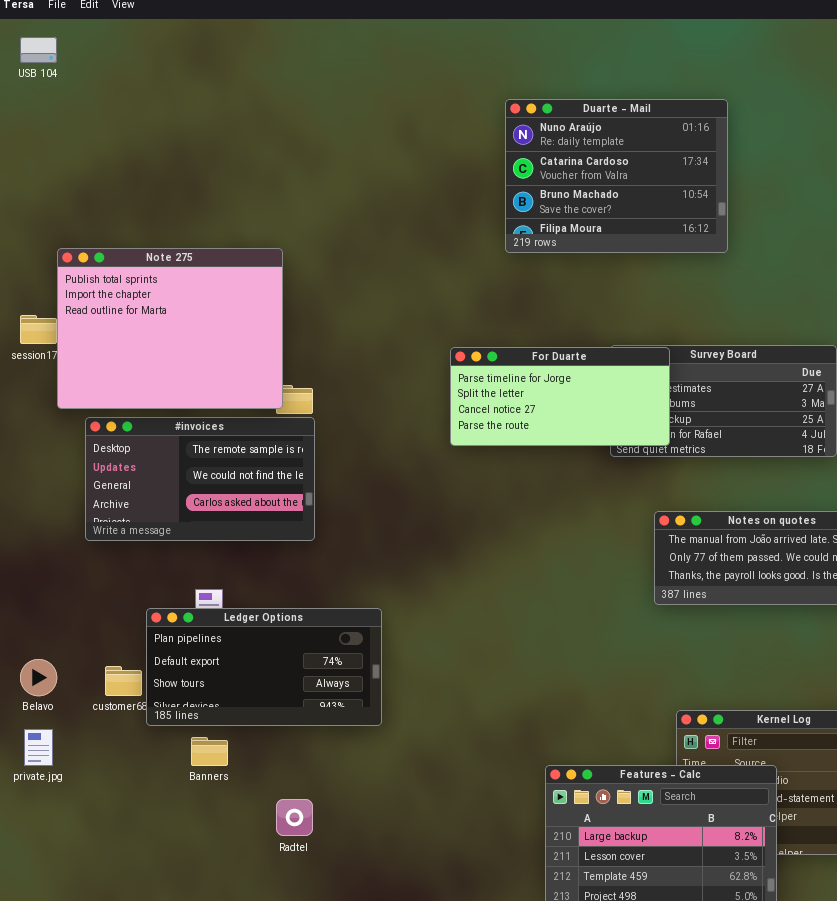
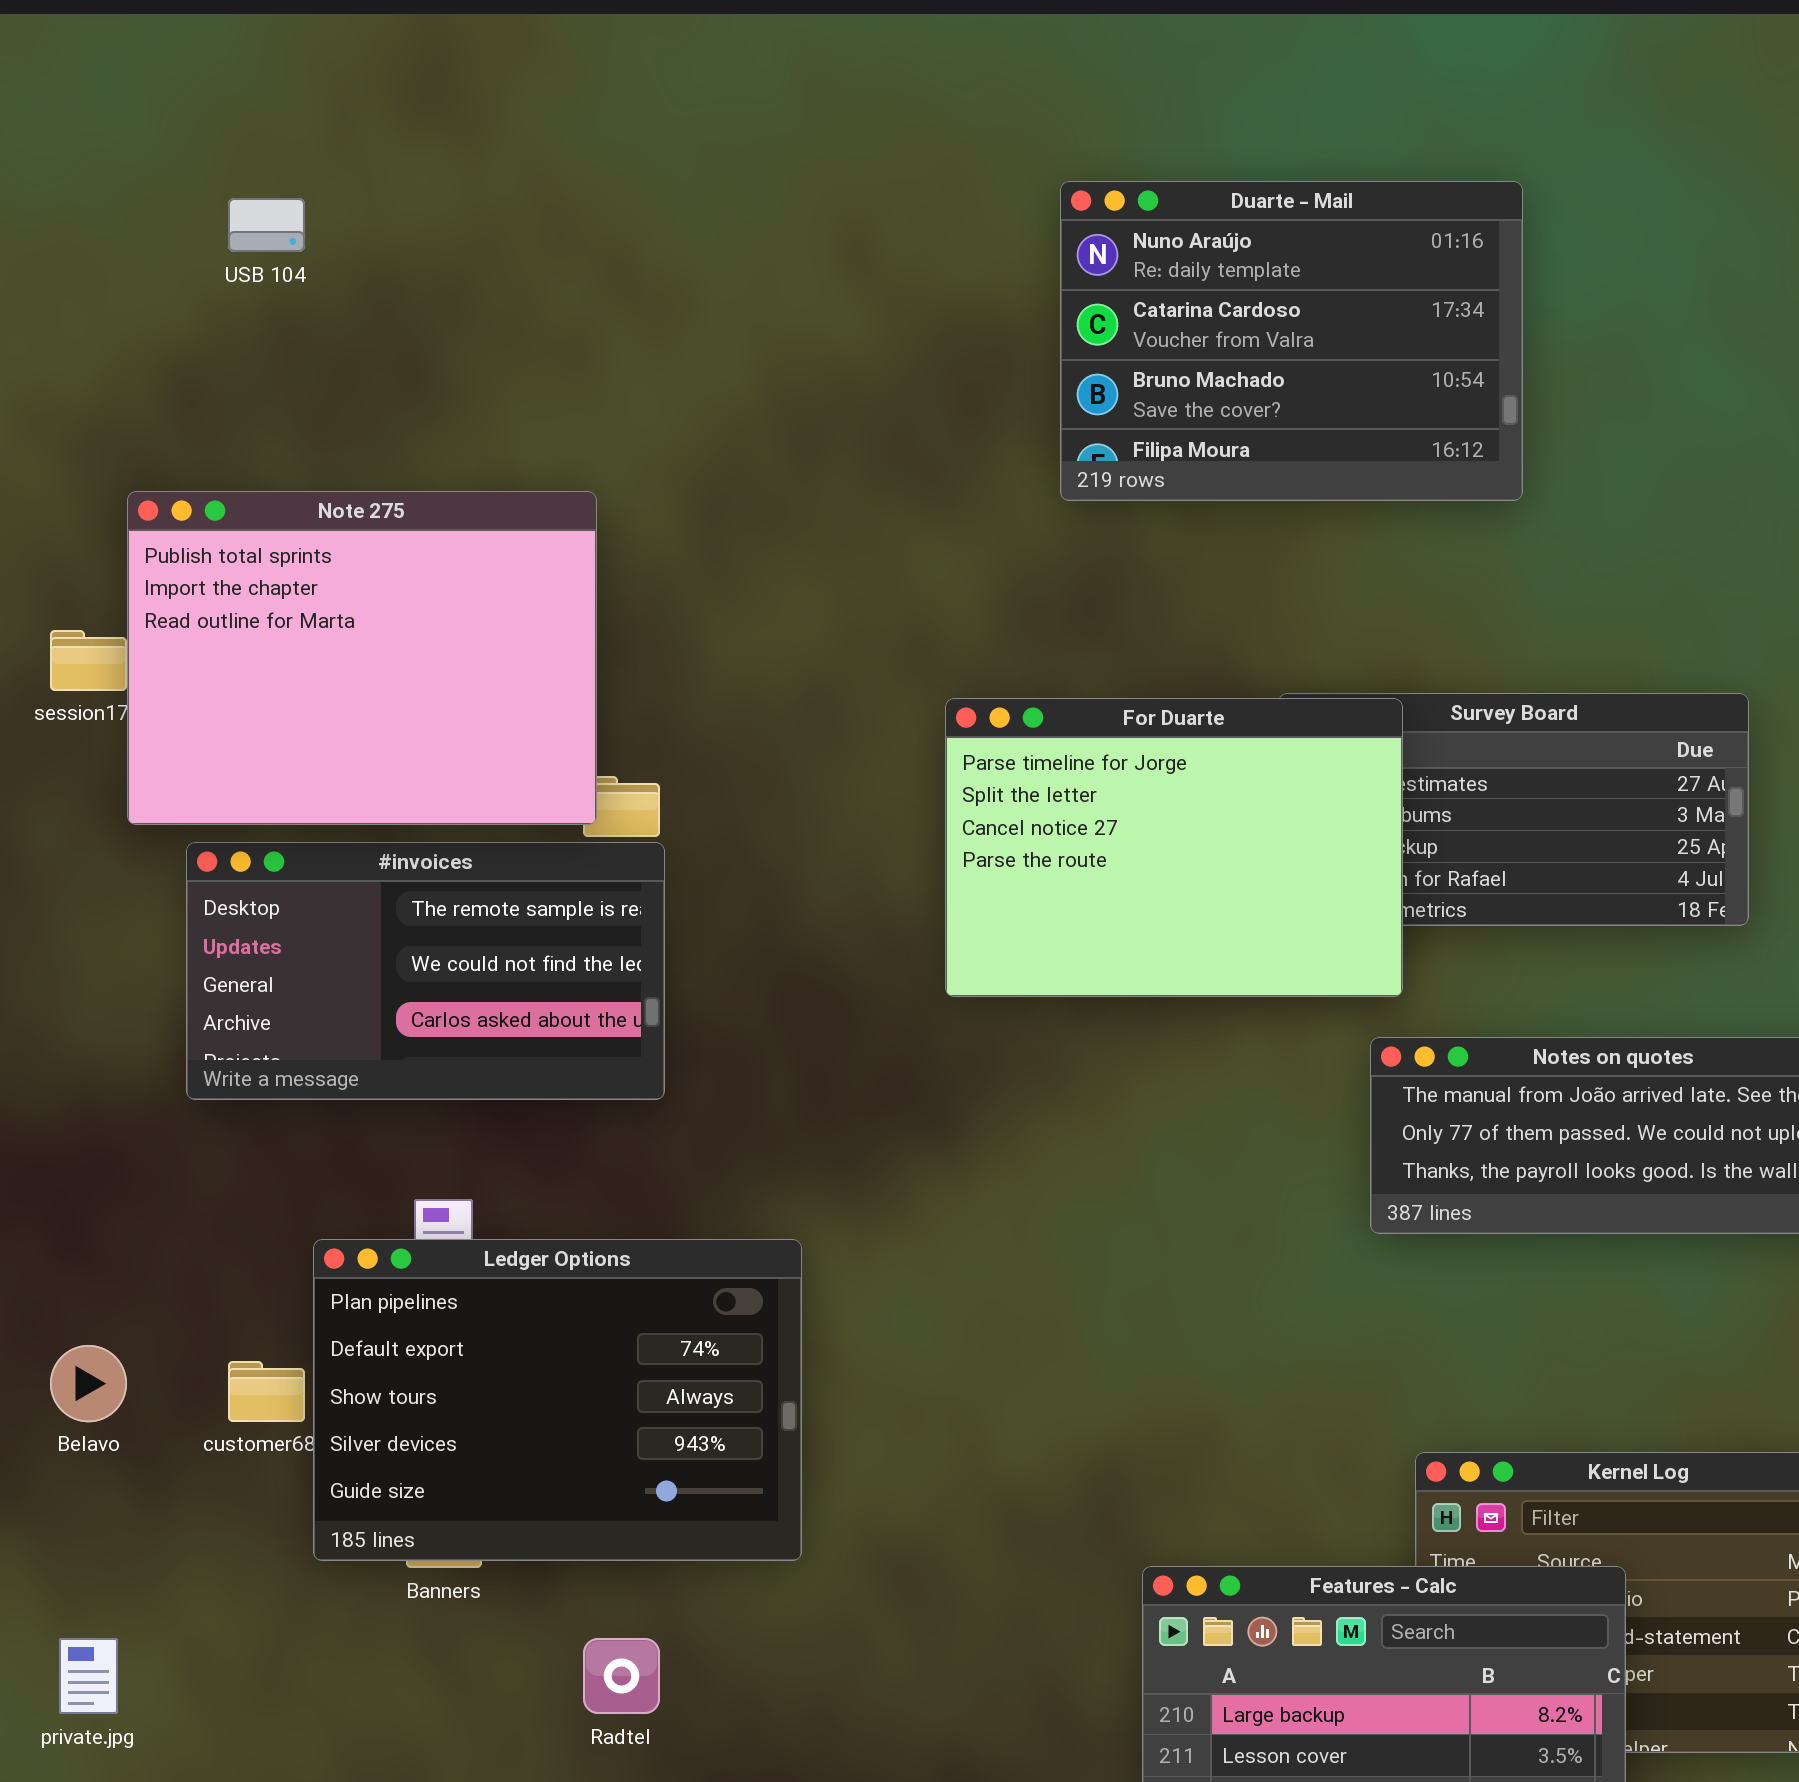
USB 104: [20,37,57,63] -> [228,198,305,252], moved
For Duarte: [450,347,670,446] -> [945,698,1403,997], resized
Ledger Options: [146,608,382,726] -> [313,1239,802,1561], resized
private.jpg: [24,729,53,766] -> [59,1638,118,1714], moved

